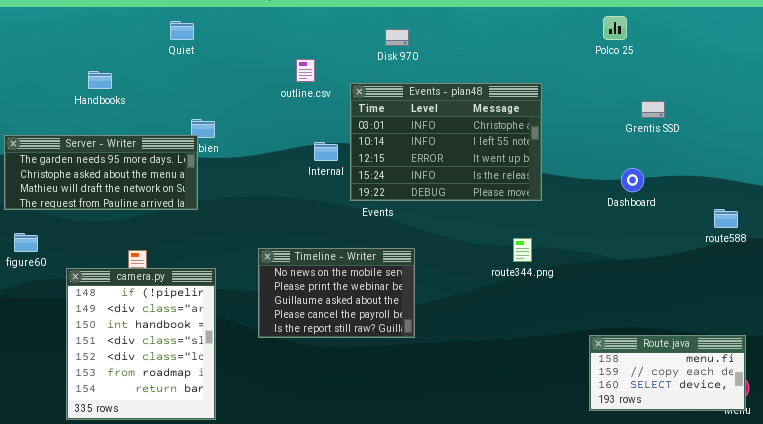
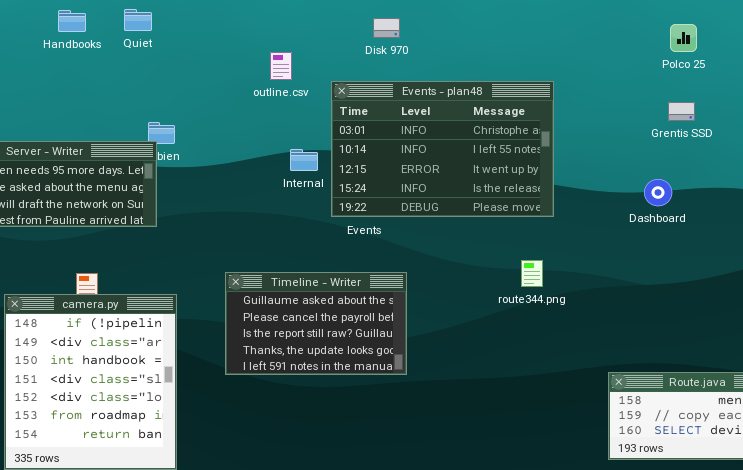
Polco 25: [603,16,627,40] -> [670,24,697,52], moved
Handbooks: [88,71,112,89] -> [58,10,86,32], moved
Timeline - Writer: [258,248,415,338] -> [225,272,407,375], scrolled down 2 rows

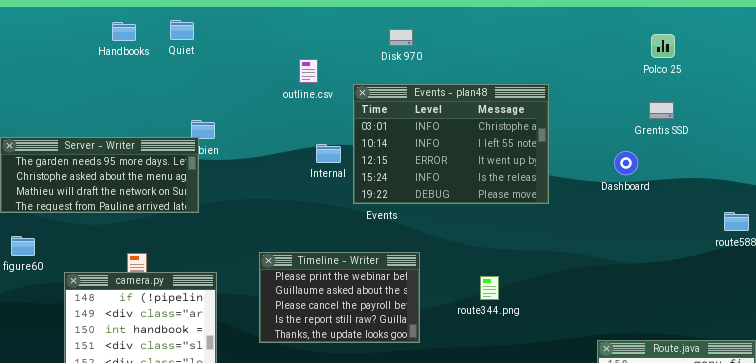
Dashboard: [644,179,672,206] -> [614,151,638,175], moved
route344.png: [521,260,543,287] -> [480,276,499,300], moved
Timeline - Writer: [225,272,407,375] -> [259,252,420,343], scrolled up 1 row

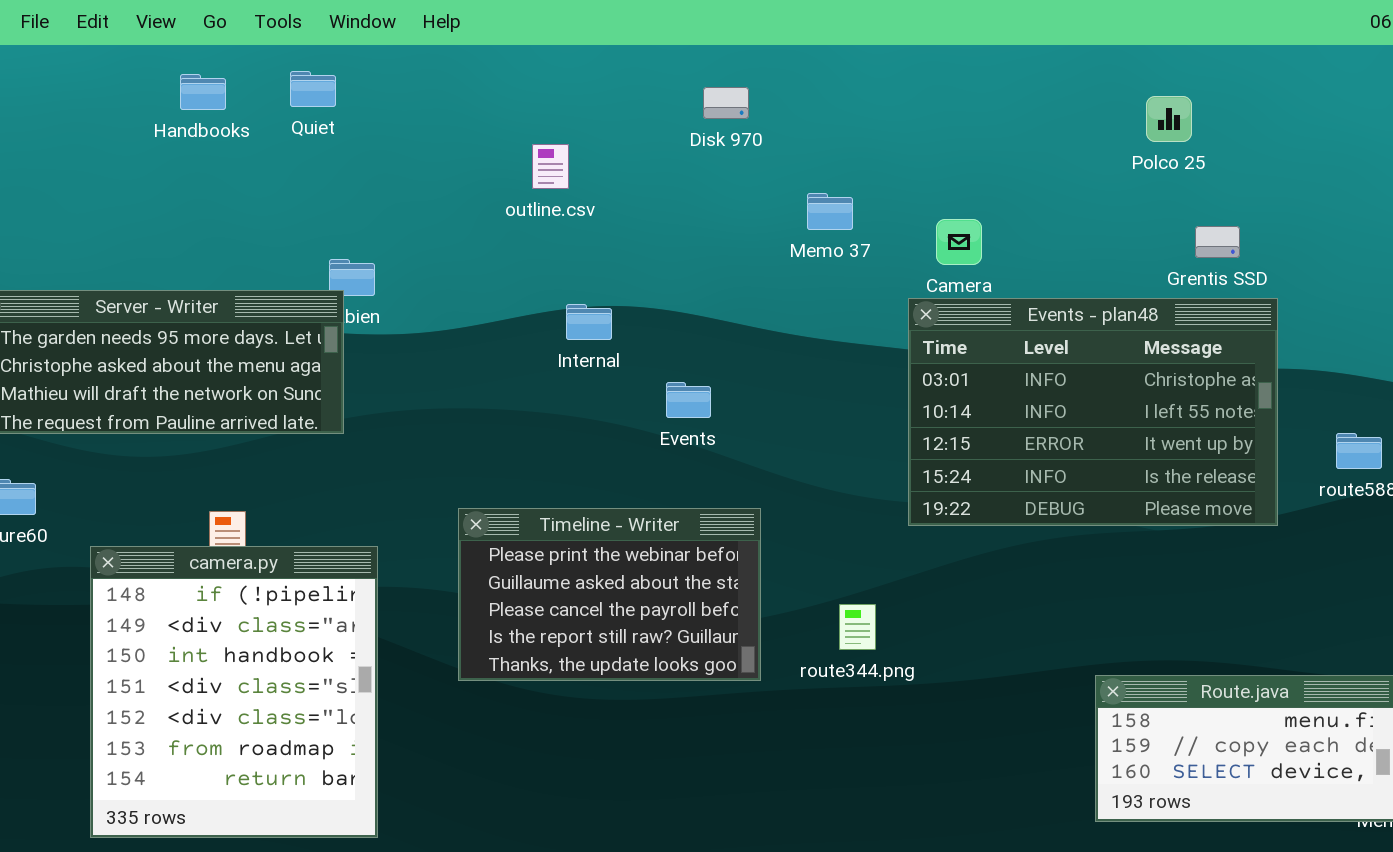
Polco 25: [651,34,675,58] -> [1146,96,1192,142], moved
Events - plan48: [353,84,549,204] -> [908,298,1278,526], moved
route344.png: [480,276,499,300] -> [839,604,876,650], moved

